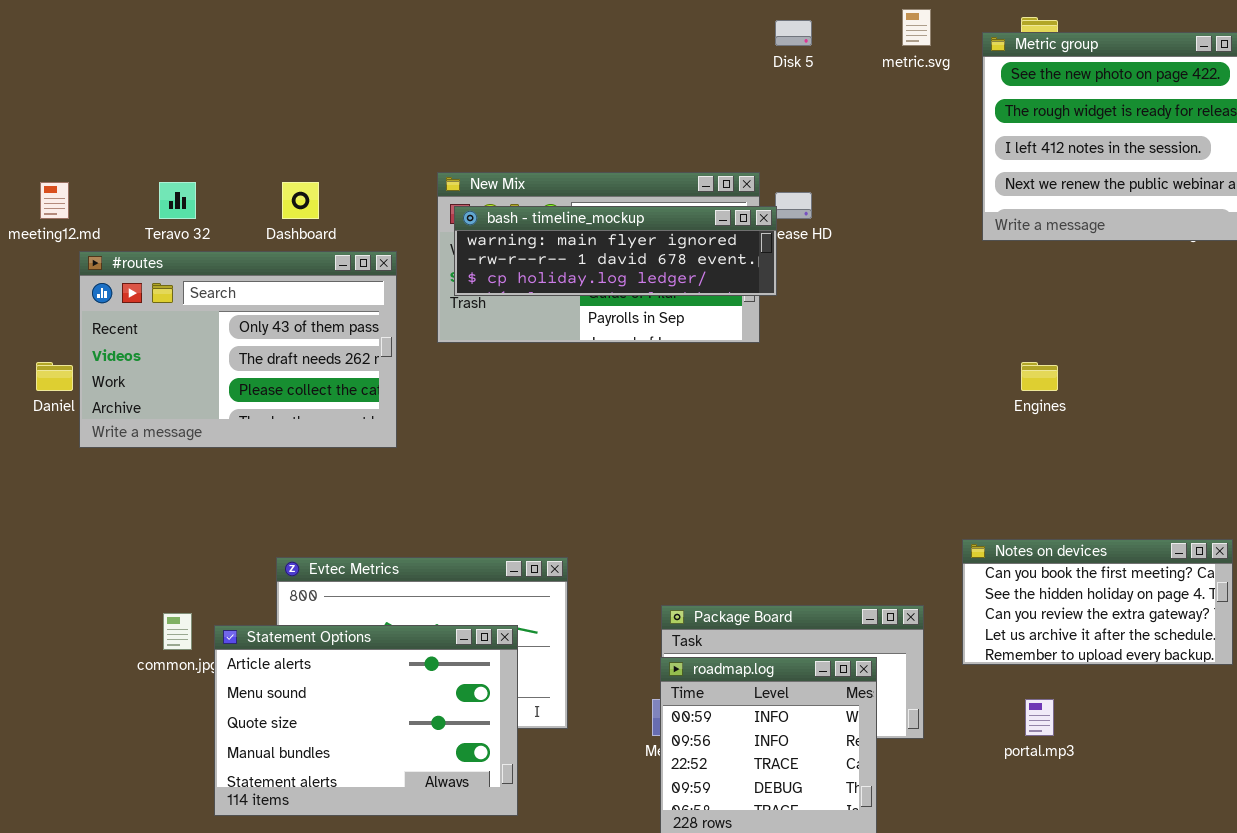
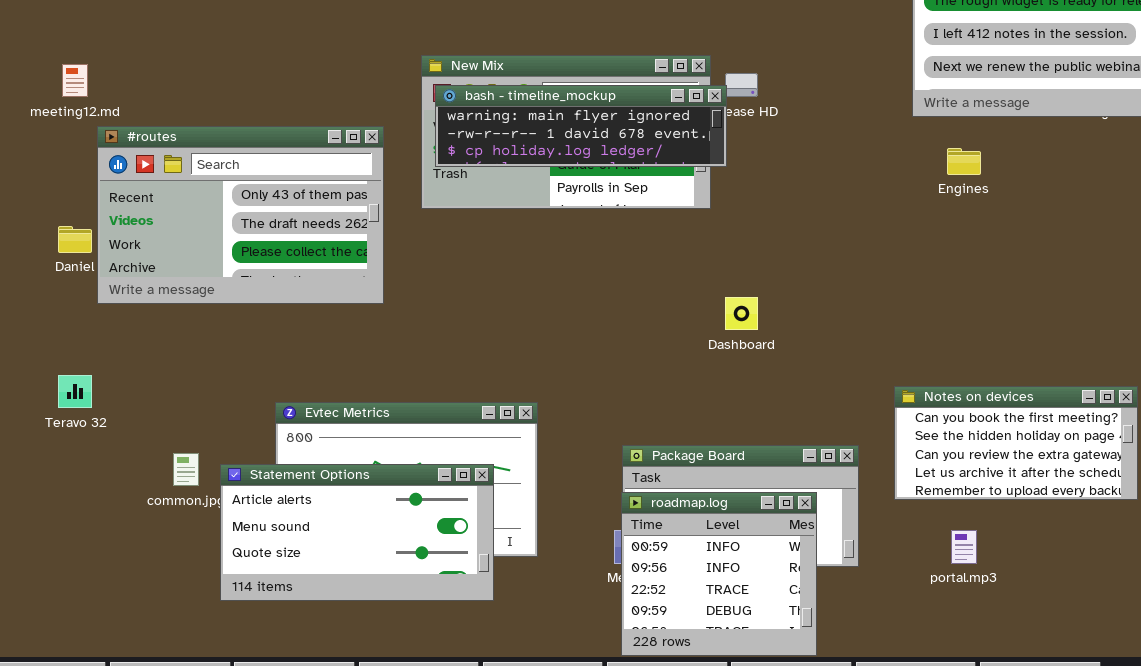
Teravo 32: [159,182,196,219] -> [58,375,92,408], moved
Dashboard: [282,182,319,219] -> [725,297,758,330], moved
Engines: [1021,362,1058,391] -> [947,148,981,175], moved
Statement Options: [214,625,518,816] -> [220,464,494,601], resized

